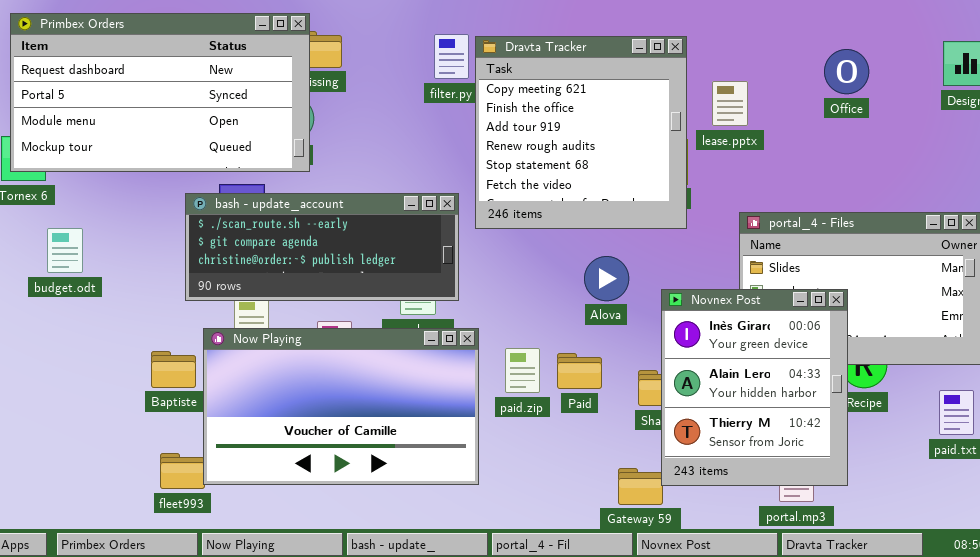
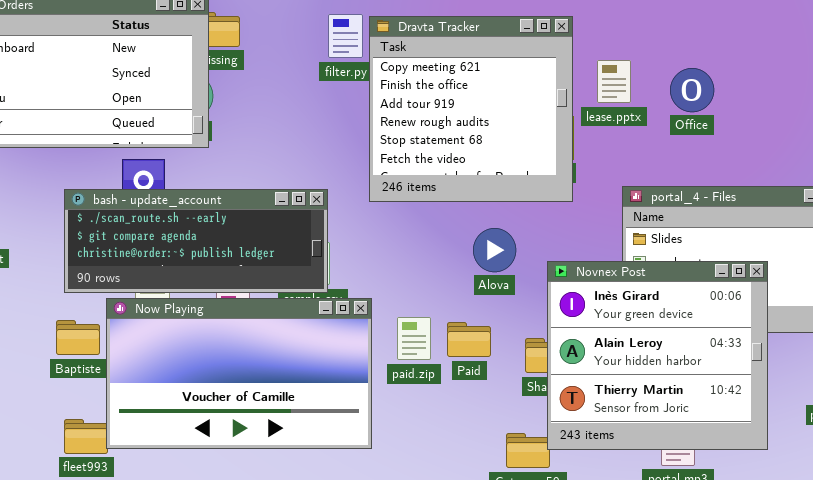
Office: [824,49,869,94] -> [670,68,714,112], moved
bash - update_account: [185,193,459,301] -> [64,189,328,293], moved
Novnex Post: [661,289,848,486] -> [547,261,768,450], resized

